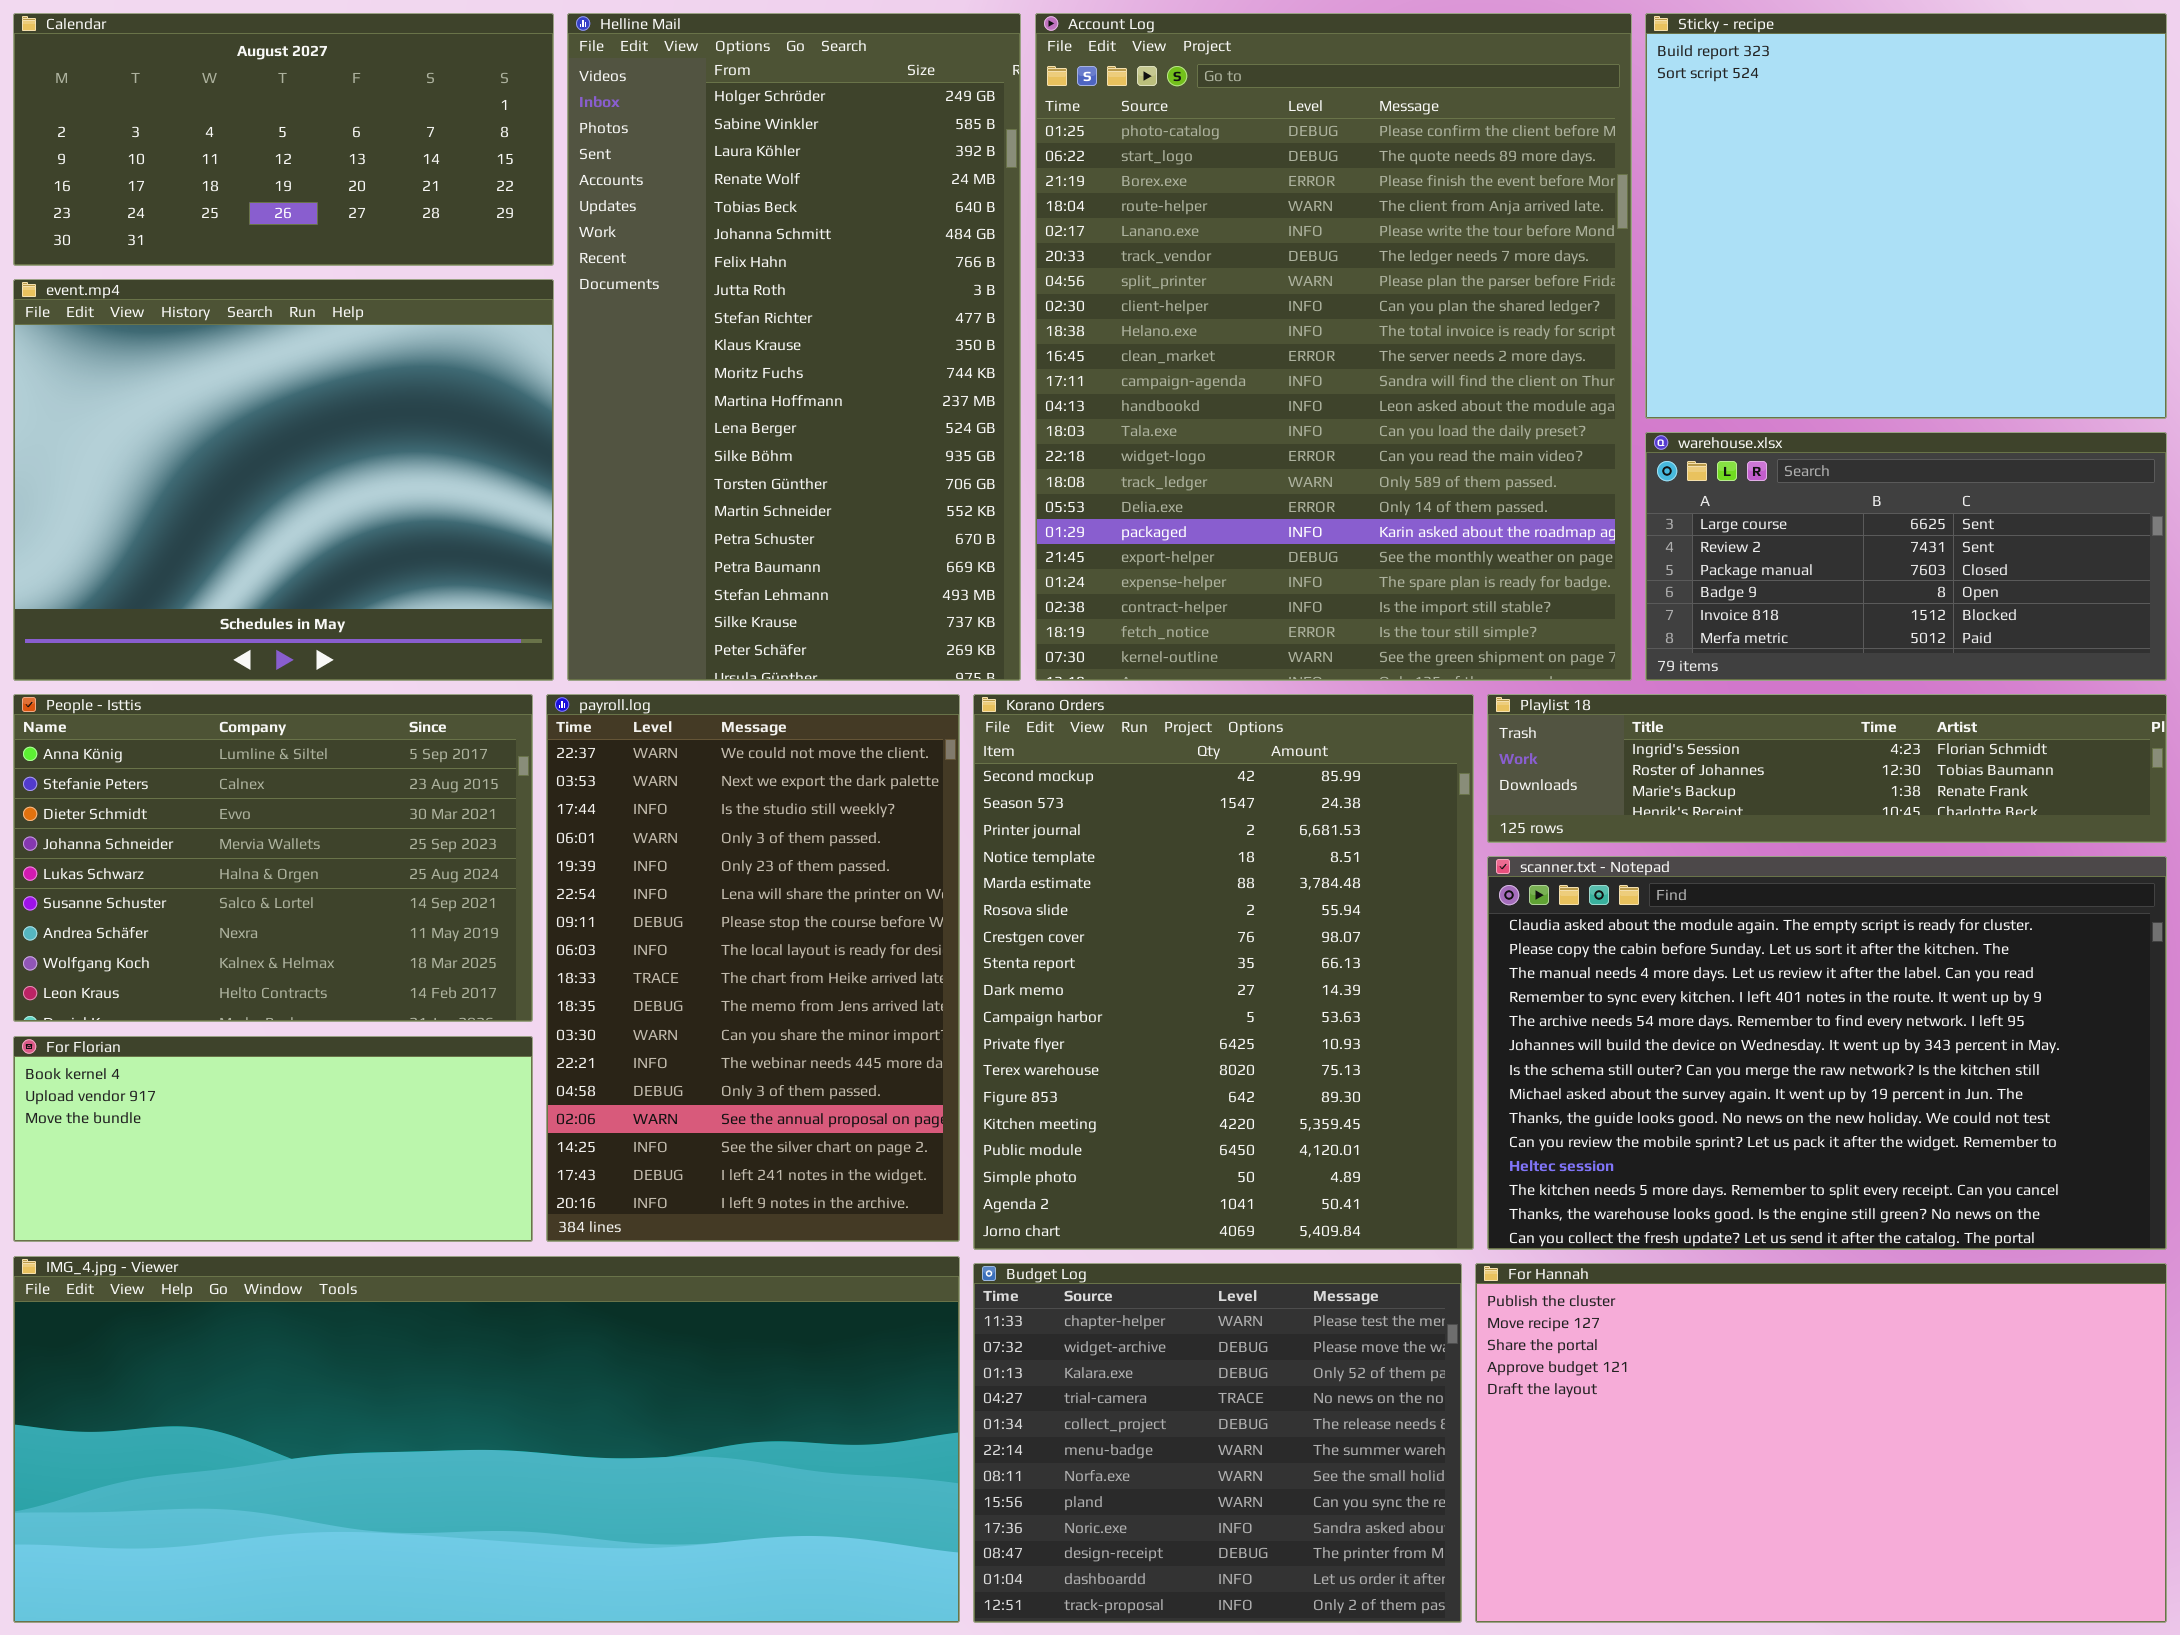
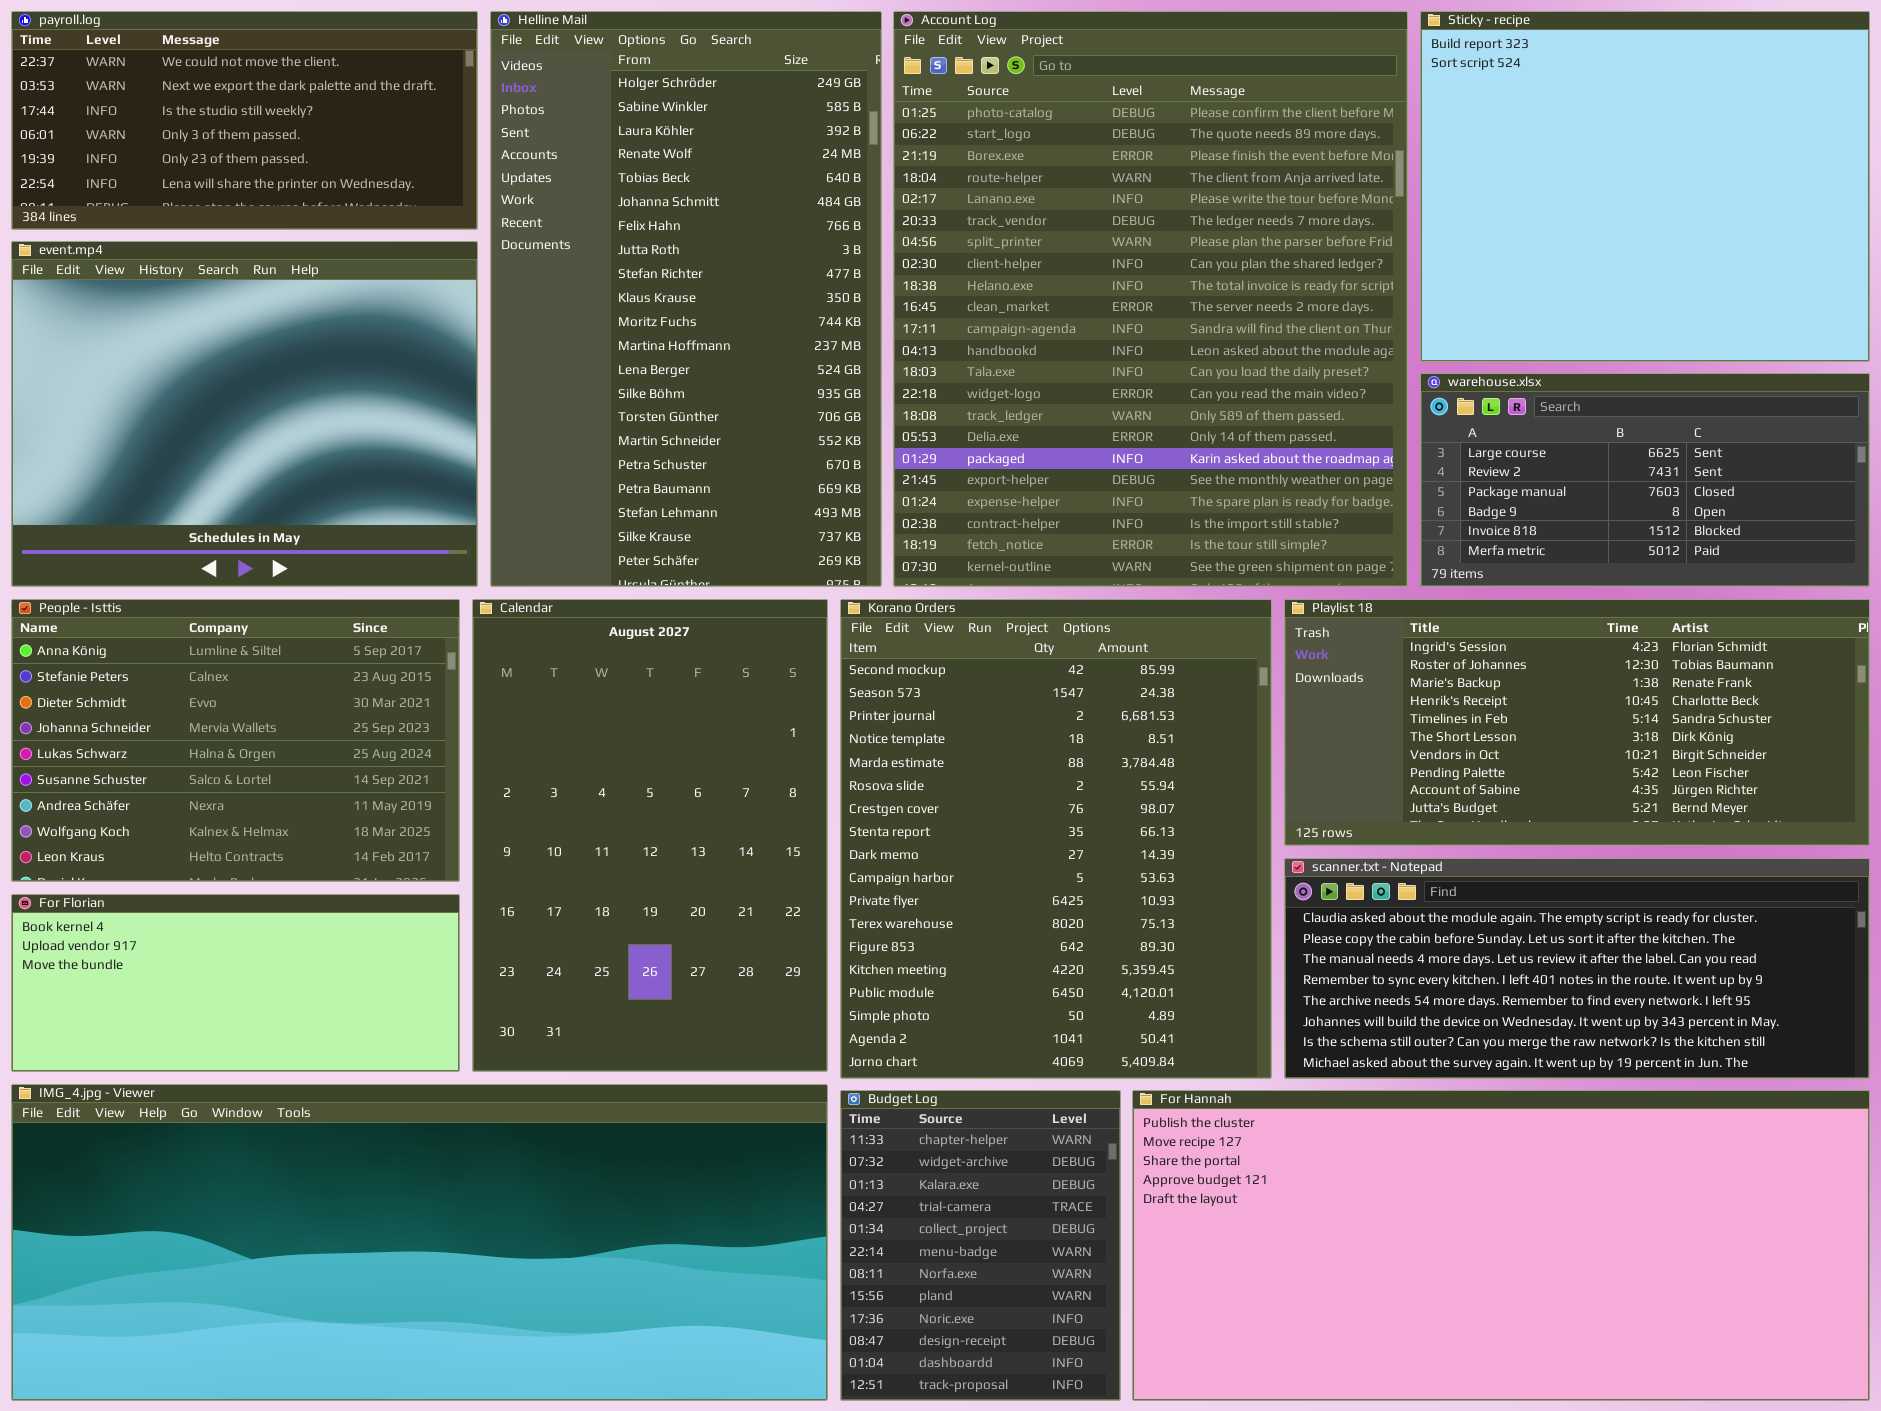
Calendar: [13,13,554,266] -> [472,599,828,1072], moved, resized
payroll.log: [546,694,960,1242] -> [11,11,478,230], moved, resized
Playlist 18: [1487,694,2167,843] -> [1284,599,1870,846], resized
scanner.txt - Notepad: [1487,856,2167,1250] -> [1284,858,1870,1079], resized
Budget Log: [973,1263,1462,1623] -> [840,1090,1121,1401], resized
For Hannah: [1475,1263,2167,1623] -> [1132,1090,1870,1401], resized

